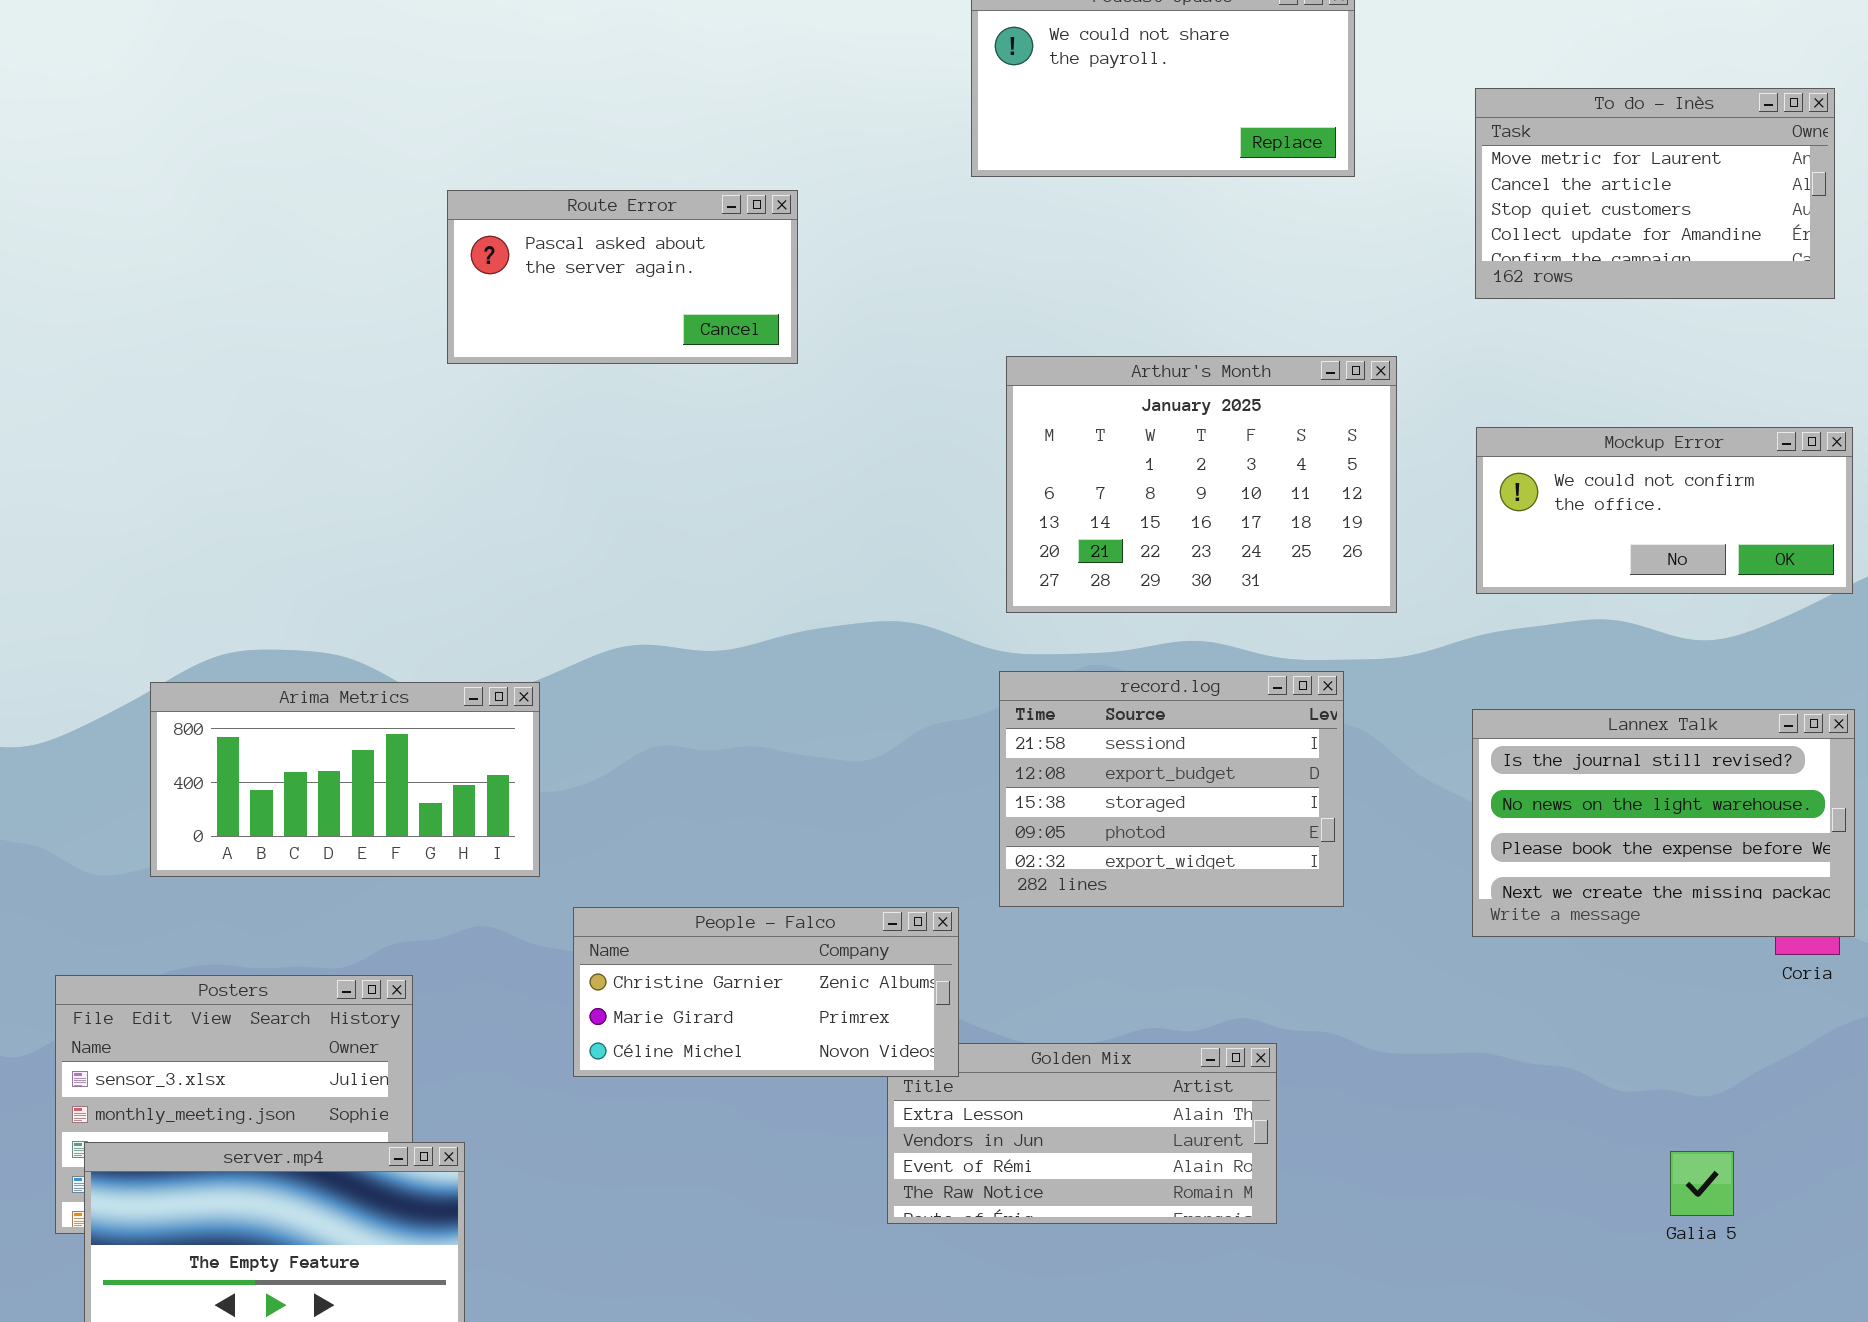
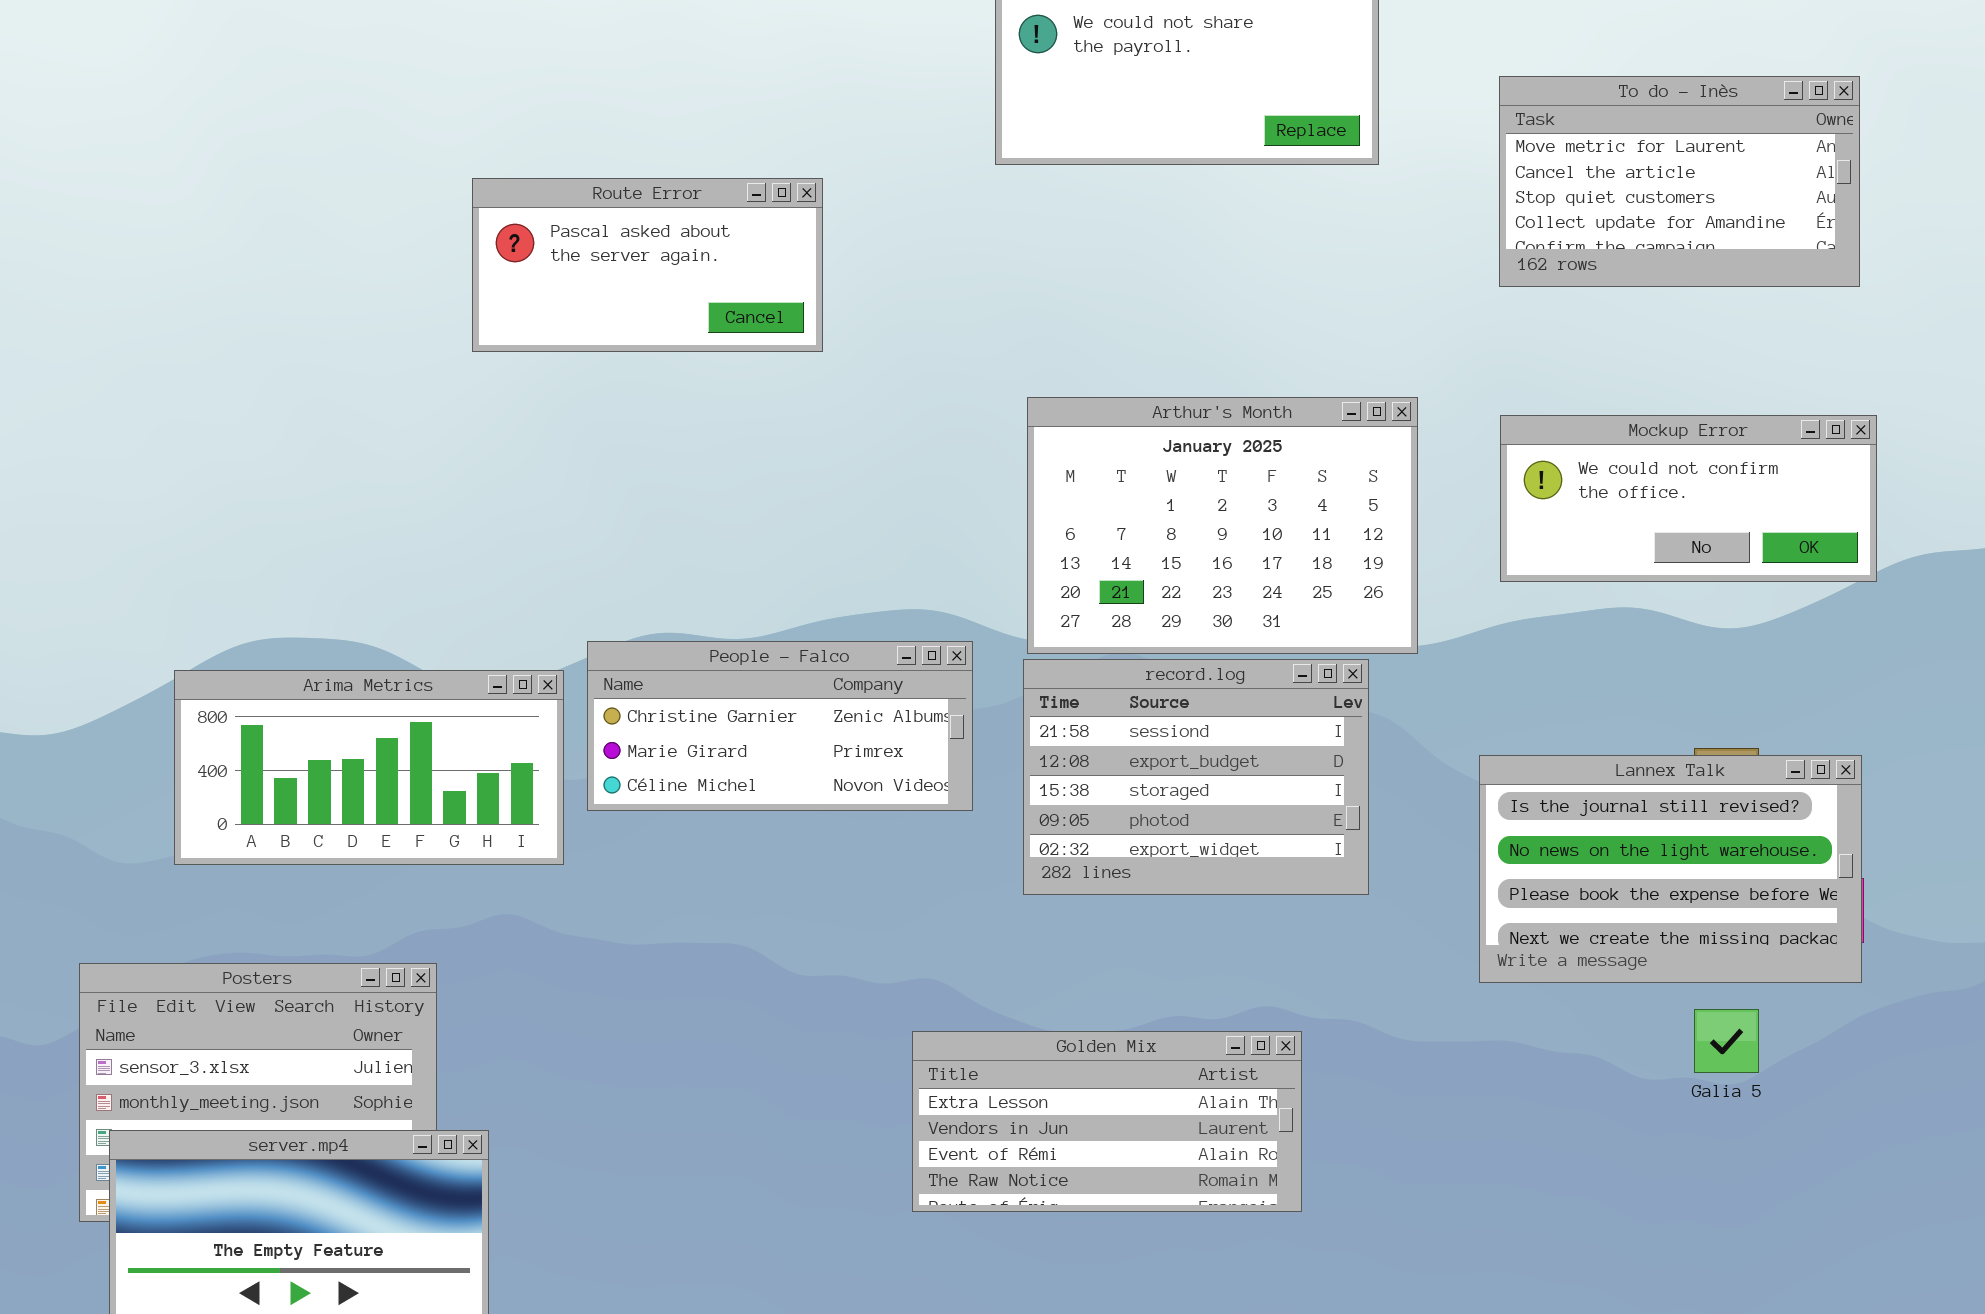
Arthur's Month: [1006,356,1397,613] -> [1027,397,1418,654], moved
Lannex Talk: [1472,709,1855,937] -> [1479,755,1862,983], moved
People - Falco: [573,907,959,1077] -> [587,641,973,811], moved
Galia 5: [1670,1151,1734,1216] -> [1694,1009,1759,1073], moved

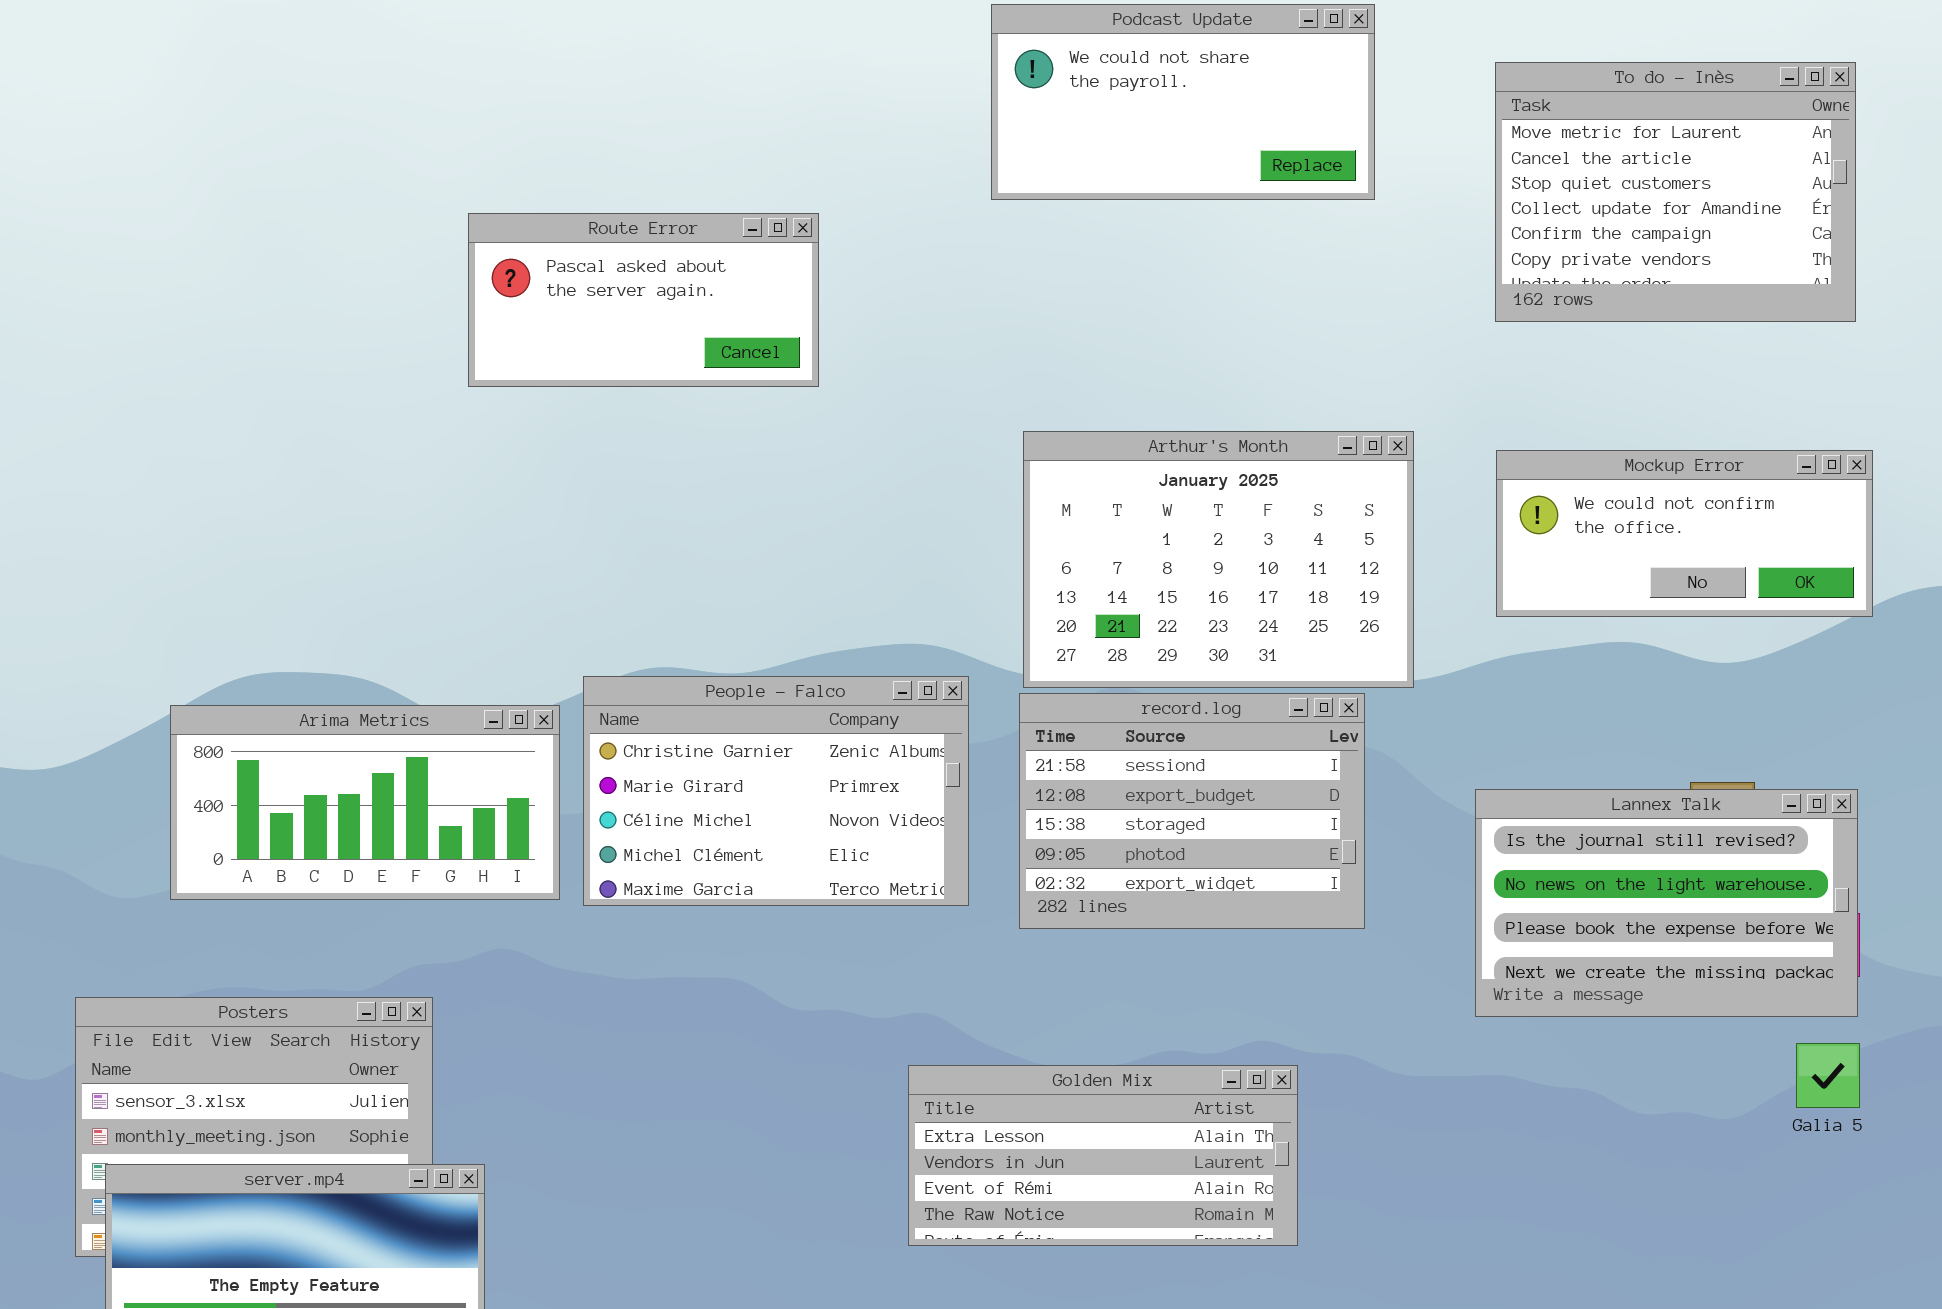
To do - Inès: [1499,76,1860,287] -> [1495,62,1856,322], resized
People - Falco: [587,641,973,811] -> [583,676,969,906], resized
Galia 5: [1694,1009,1759,1073] -> [1796,1043,1860,1108], moved

